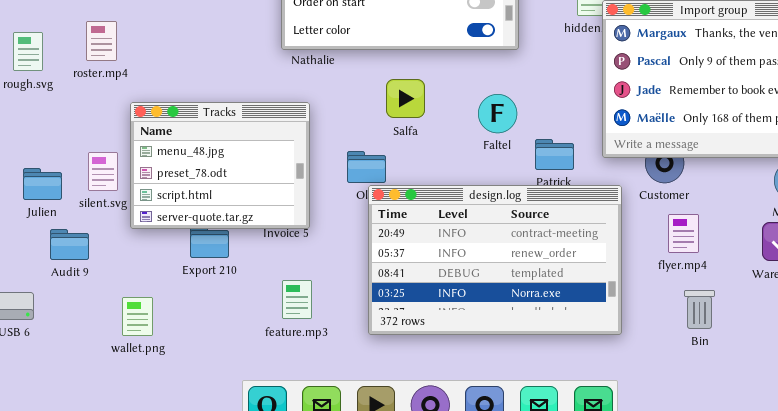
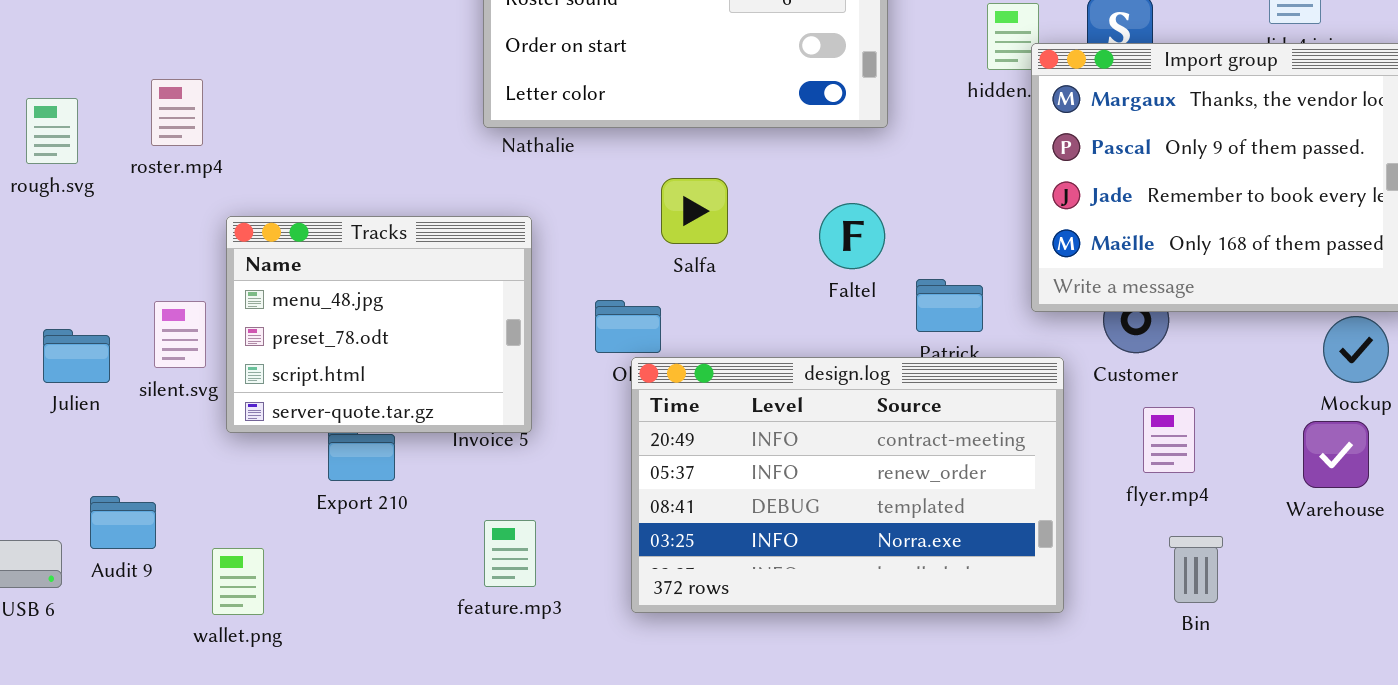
Audit 9: [50,229,89,260] -> [90,496,156,549], moved

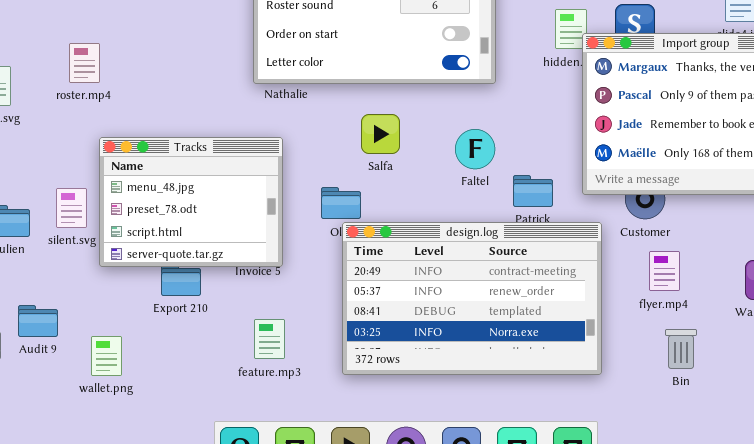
roster.mp4: [151,79,203,146] -> [69,43,100,83], moved

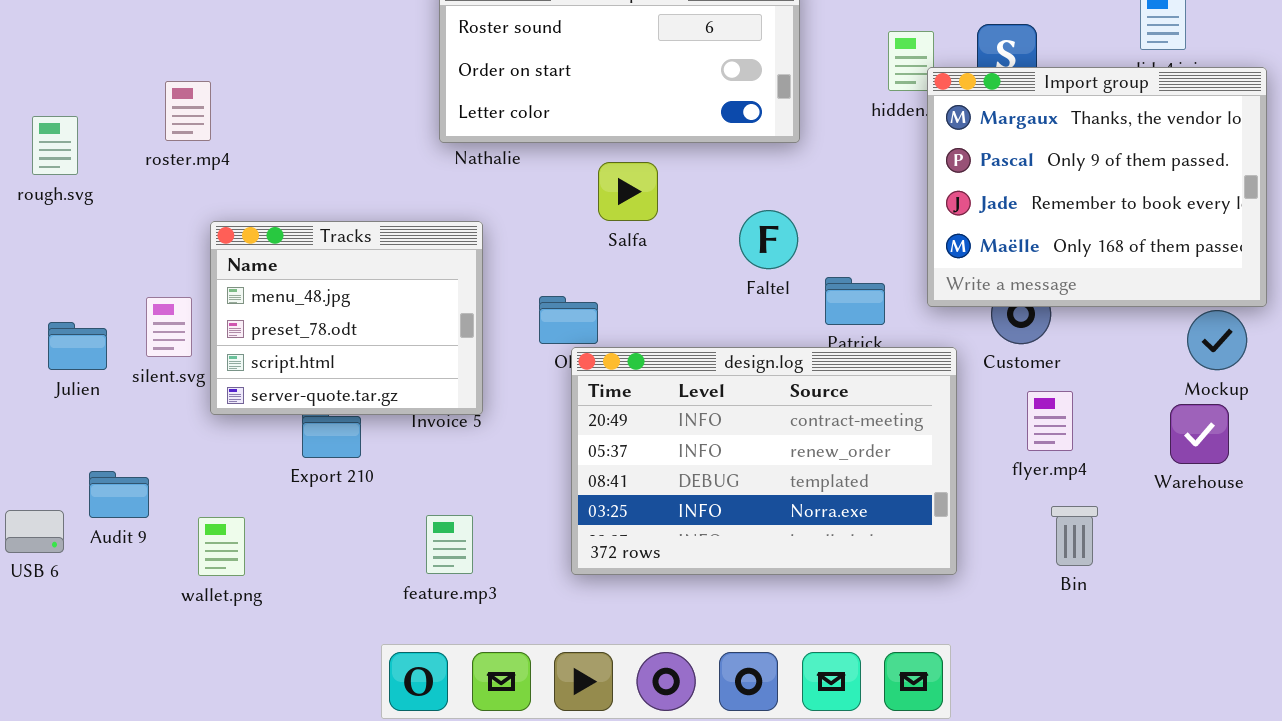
Salfa: [361,114,400,154] -> [598,162,658,221], moved
feature.mp3: [254,319,285,359] -> [426,515,473,574], moved

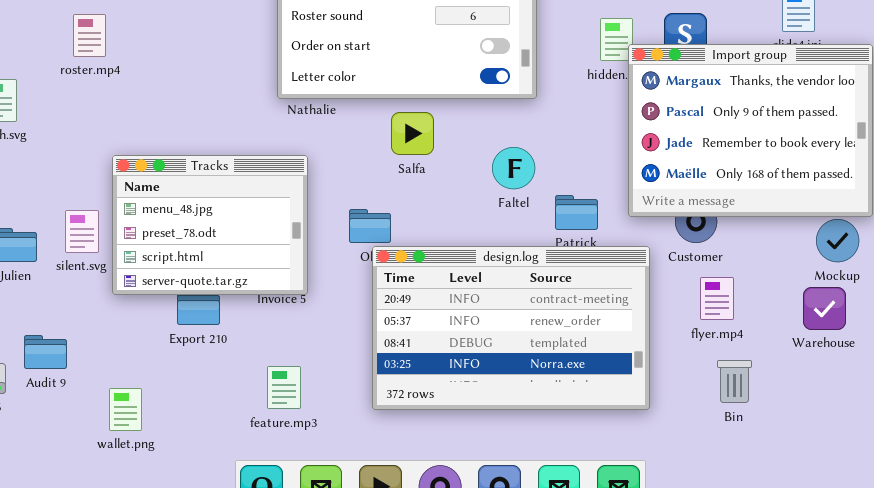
roster.mp4: [165,81,211,141] -> [73,14,106,57], moved
wallet.png: [198,517,245,576] -> [109,388,142,431], moved

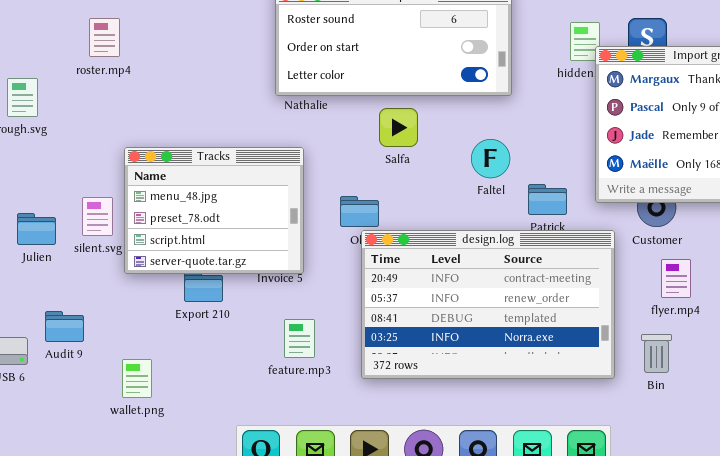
Bin: [717,360,752,403] -> [641,334,672,373], moved
feature.mp3: [267,366,301,409] -> [284,319,315,358], moved

